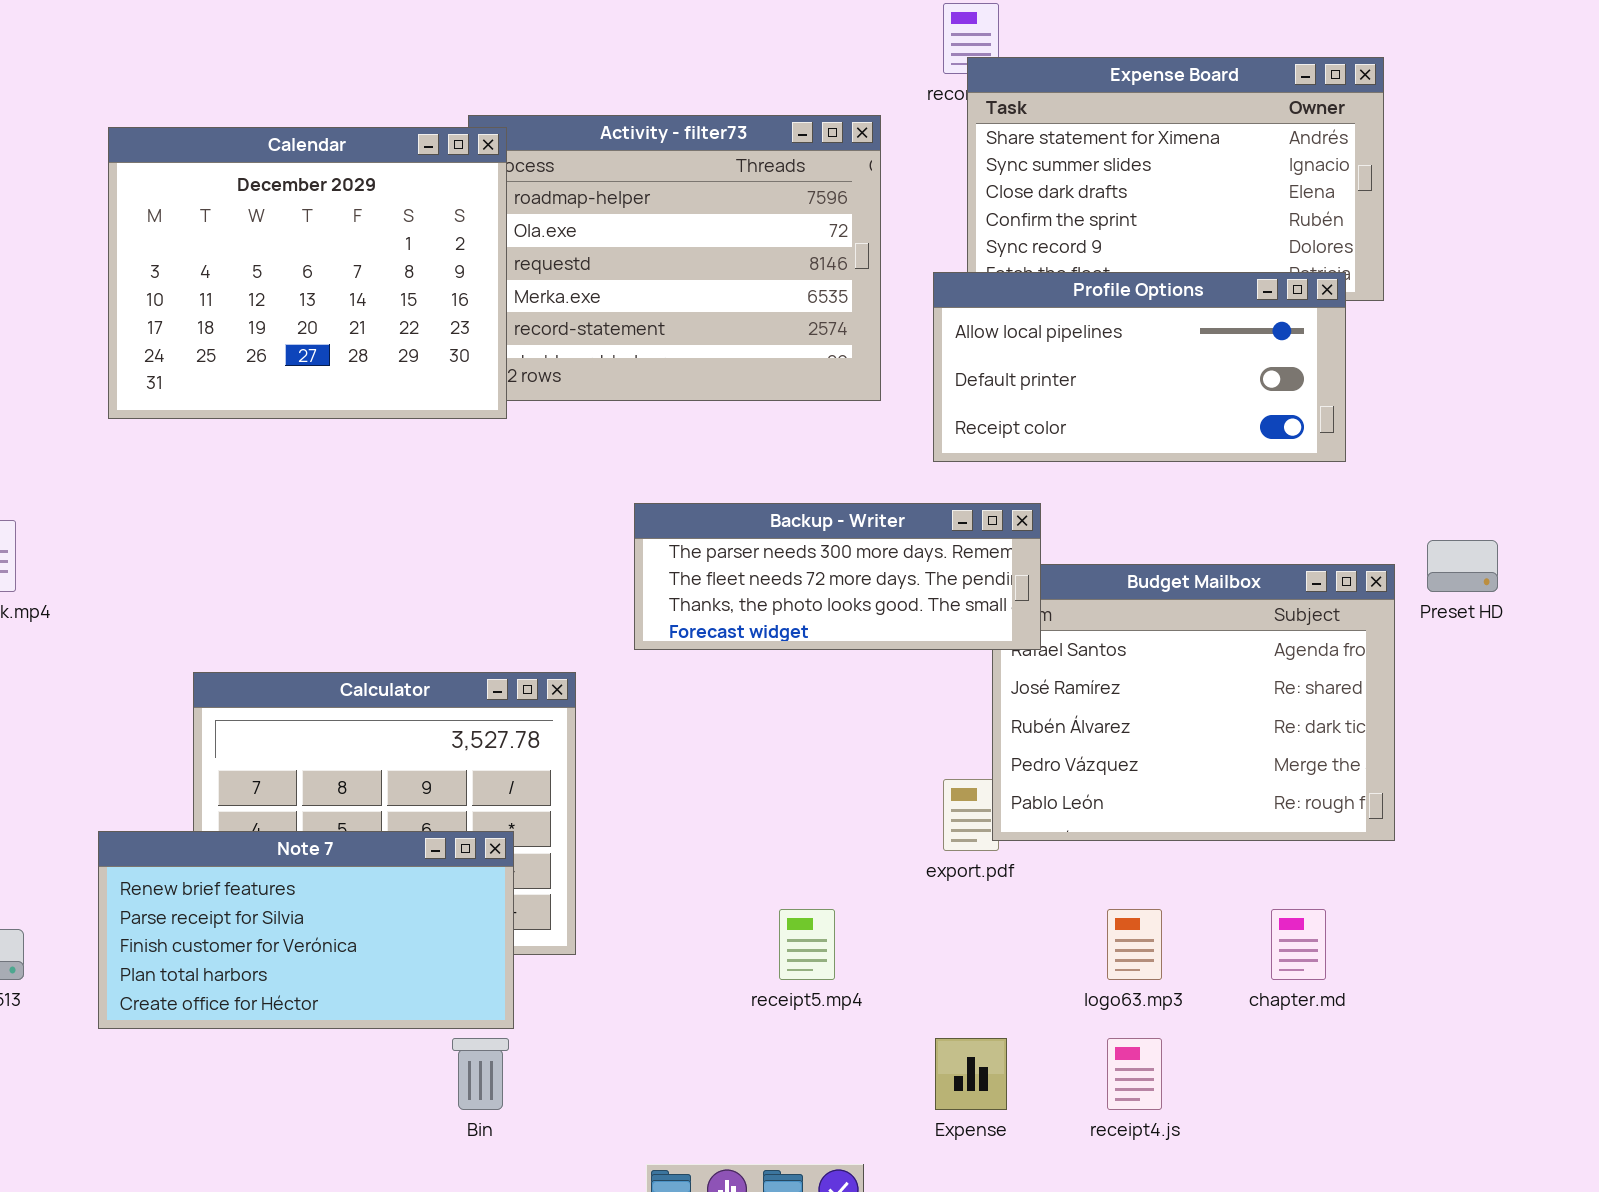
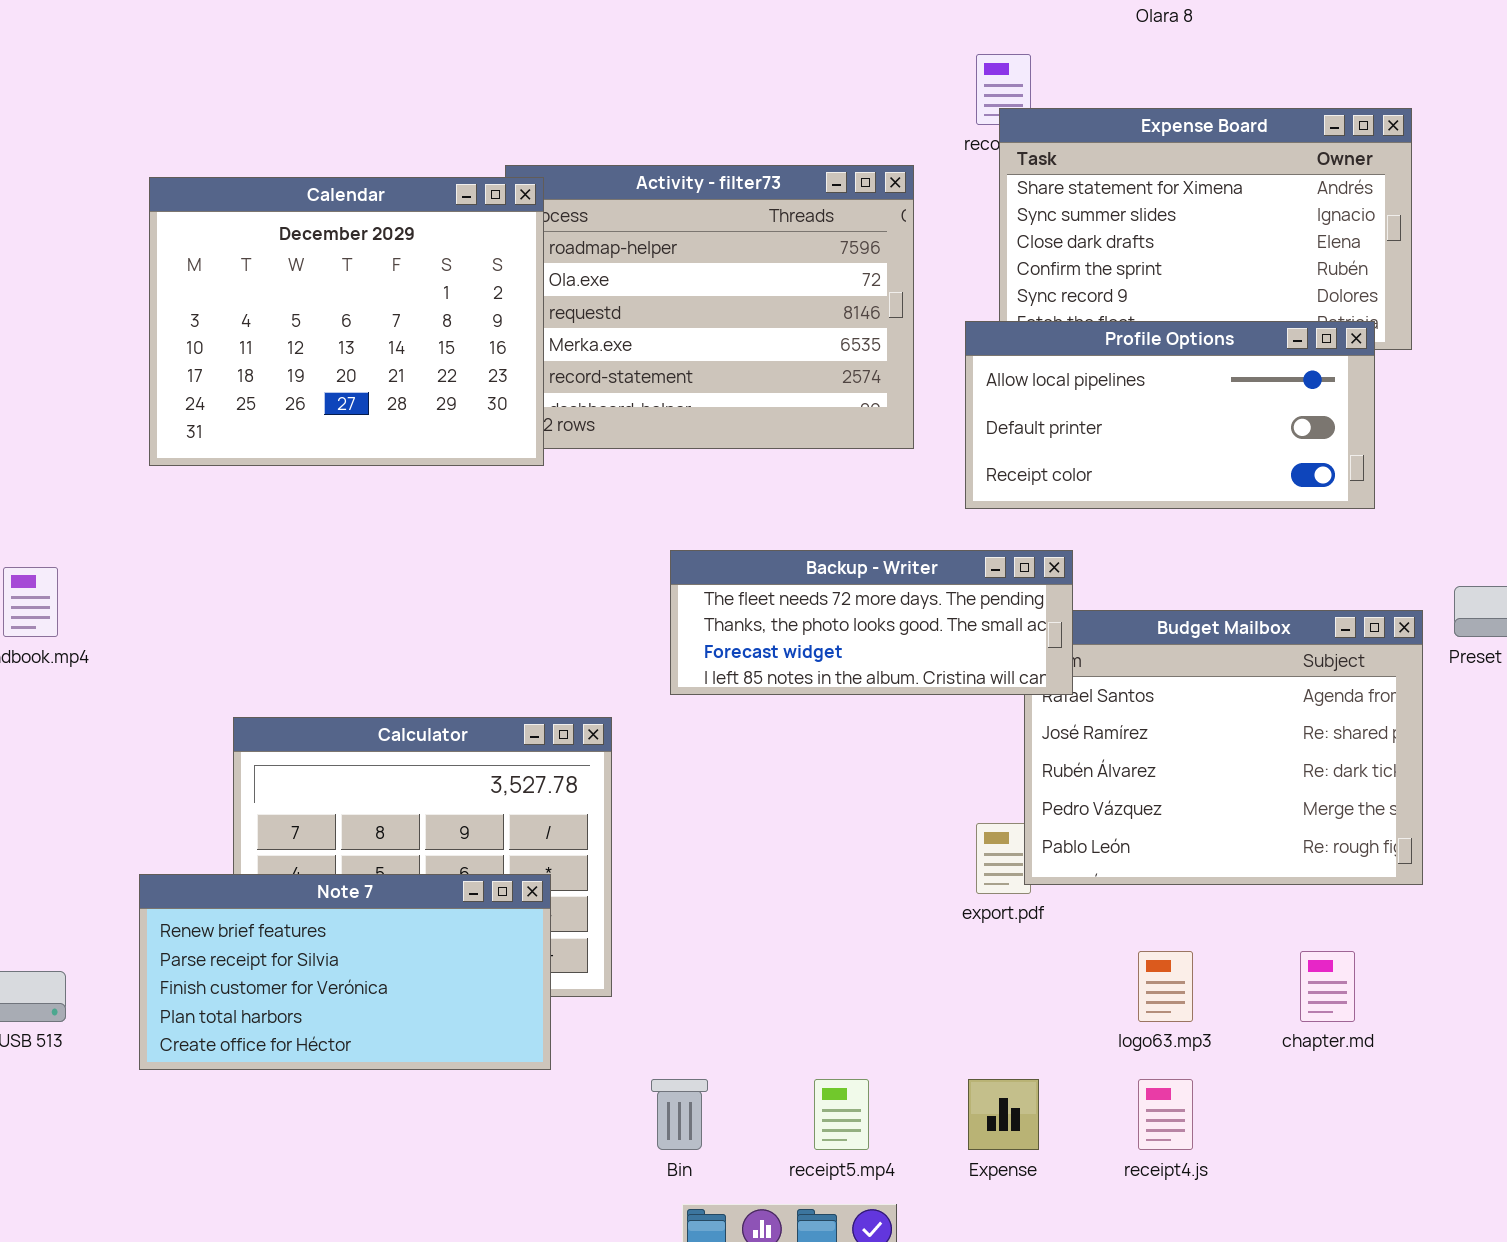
Backup - Writer: [634,503,1041,650] -> [670,550,1073,695], scrolled down 1 row
receipt5.mp4: [779,909,835,980] -> [814,1079,869,1150], moved
Bin: [452,1038,509,1110] -> [651,1079,708,1150], moved

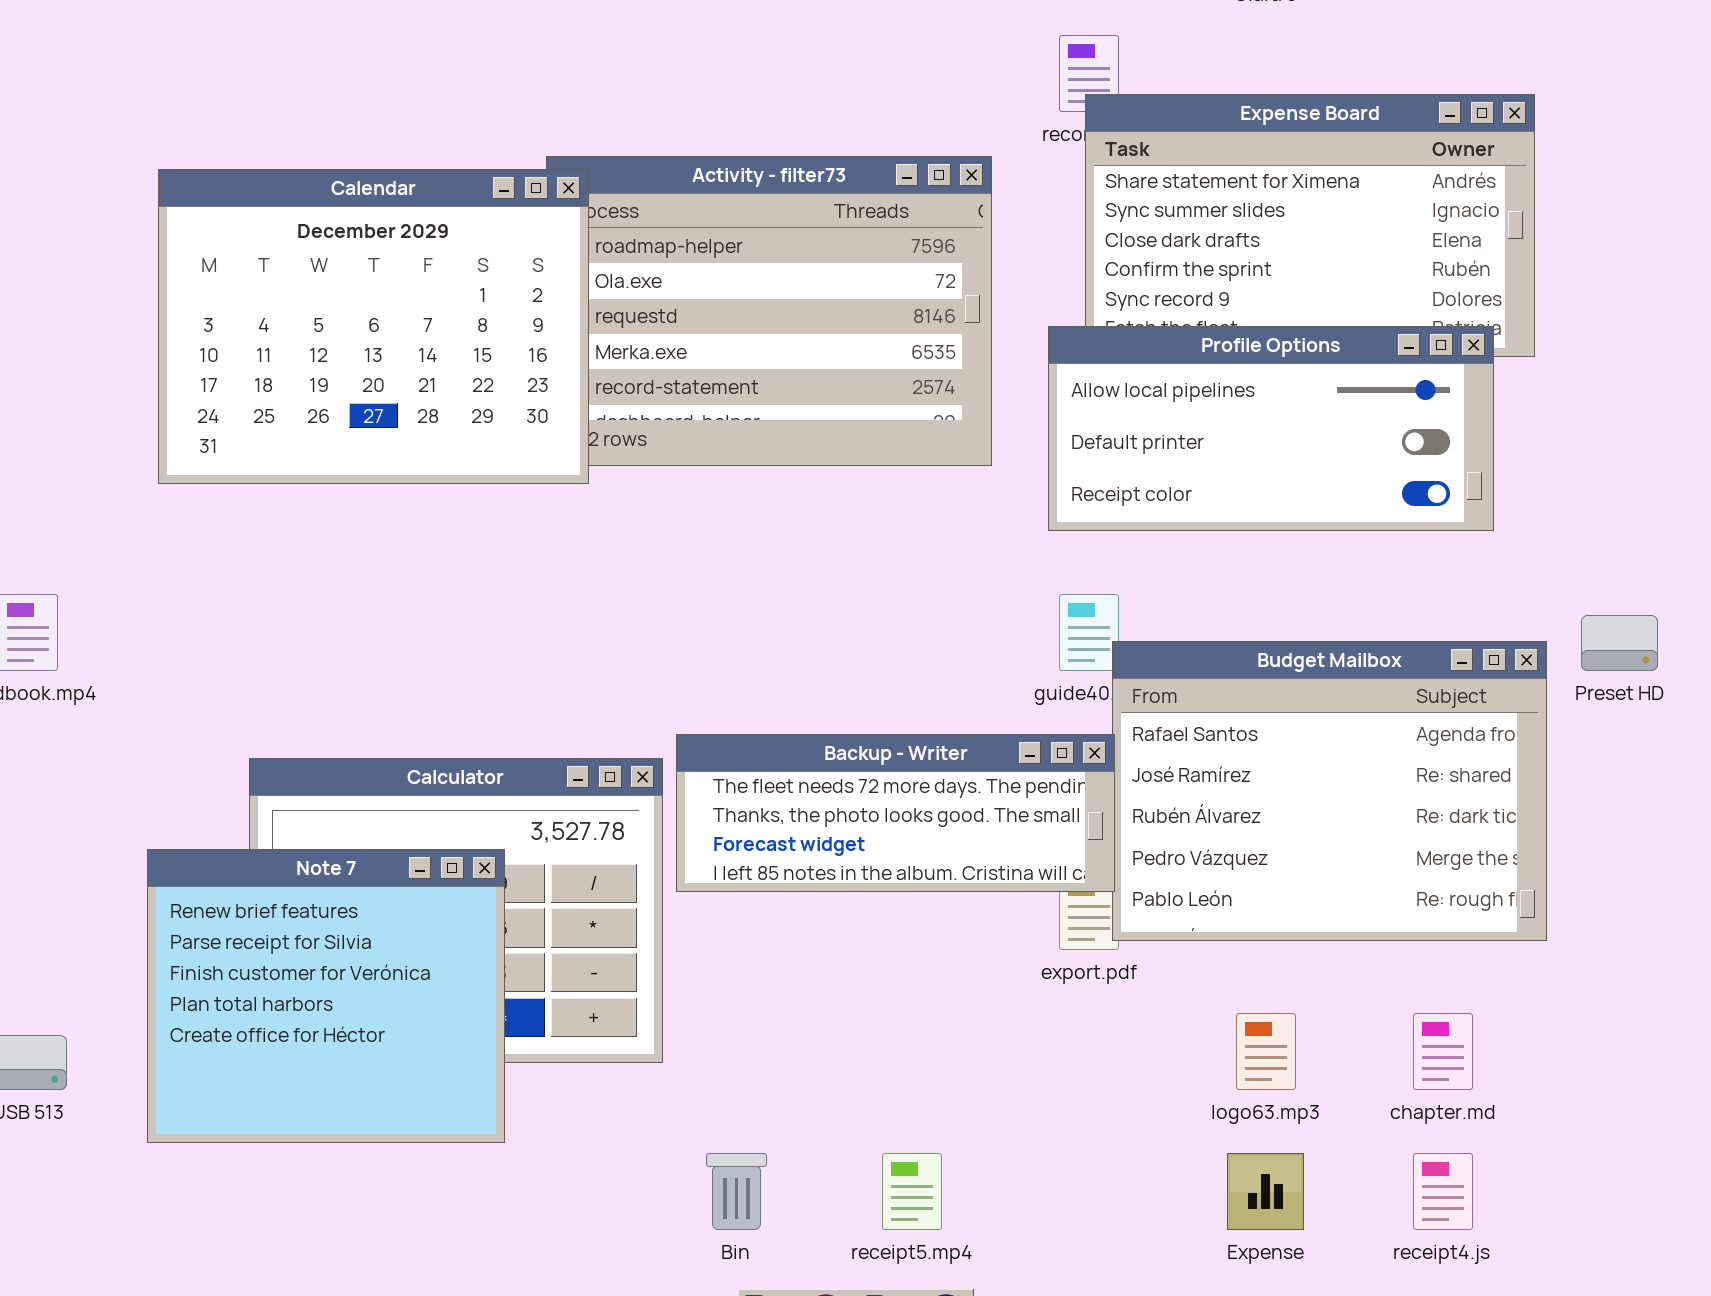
Backup - Writer: [670,550,1073,695] -> [676,734,1115,892], moved
Note 7: [139,874,551,1070] -> [147,849,505,1143], resized
Expense: [968,1079,1039,1150] -> [1227,1153,1304,1230], moved
receipt4.js: [1138,1079,1193,1150] -> [1413,1153,1473,1230], moved

